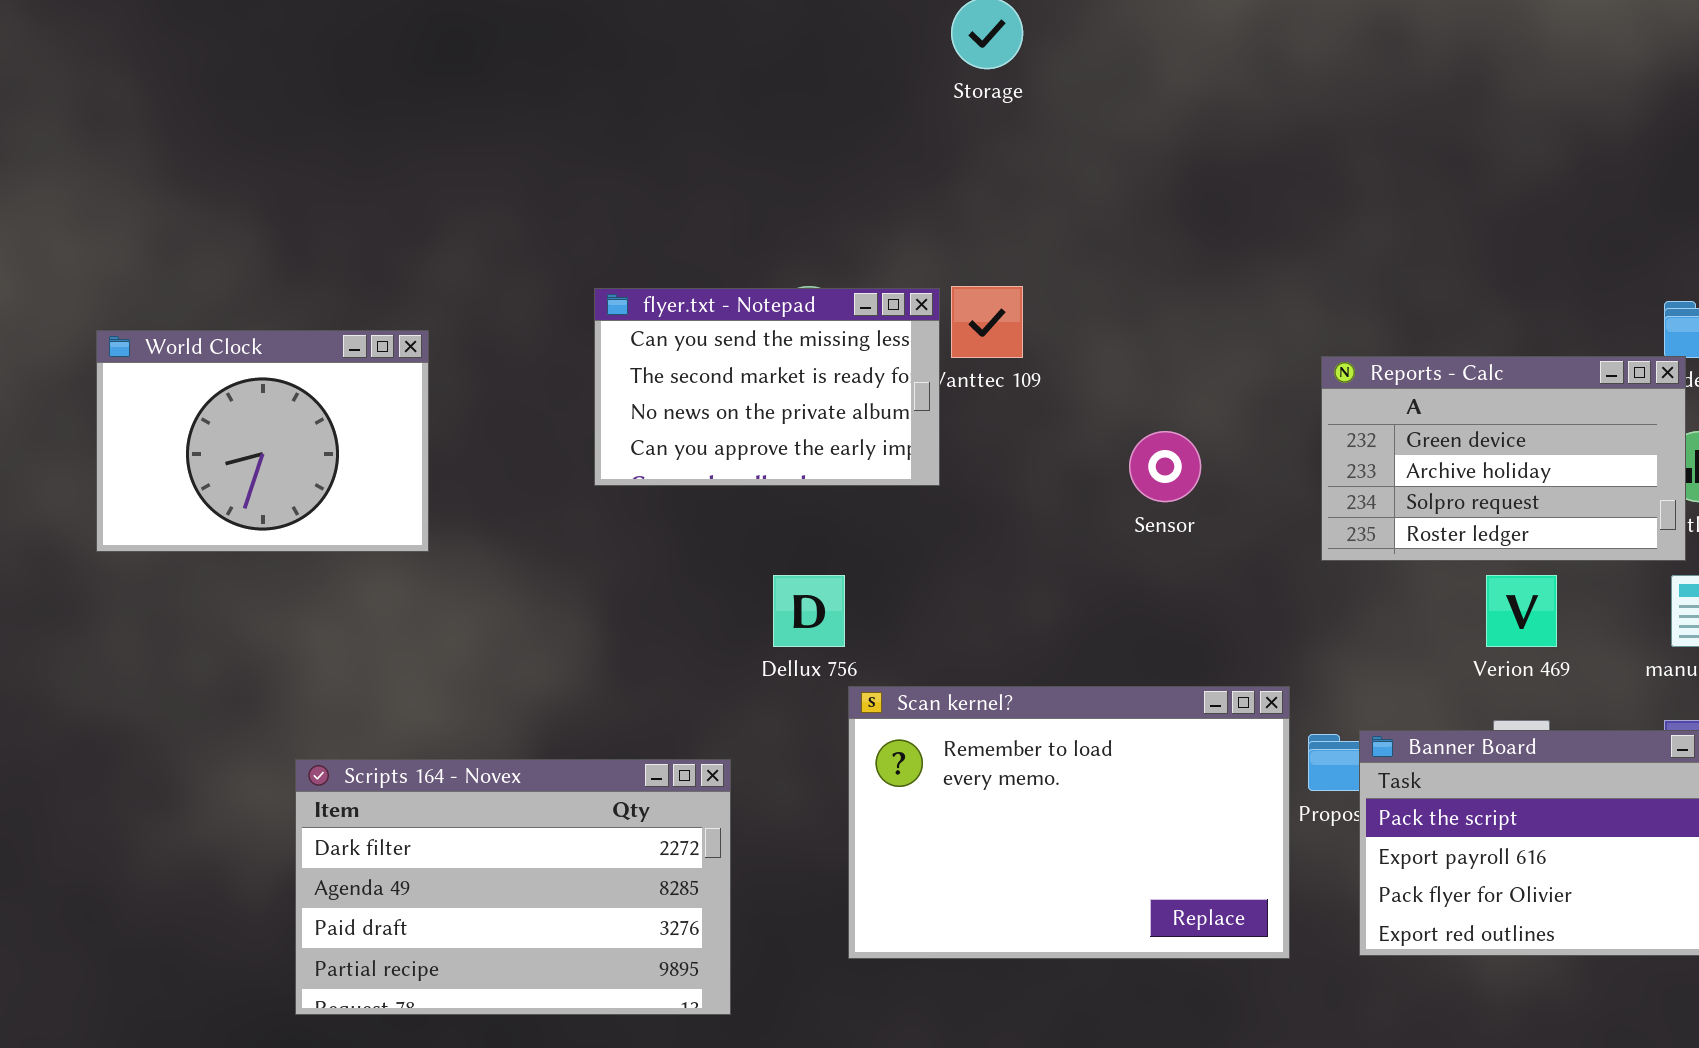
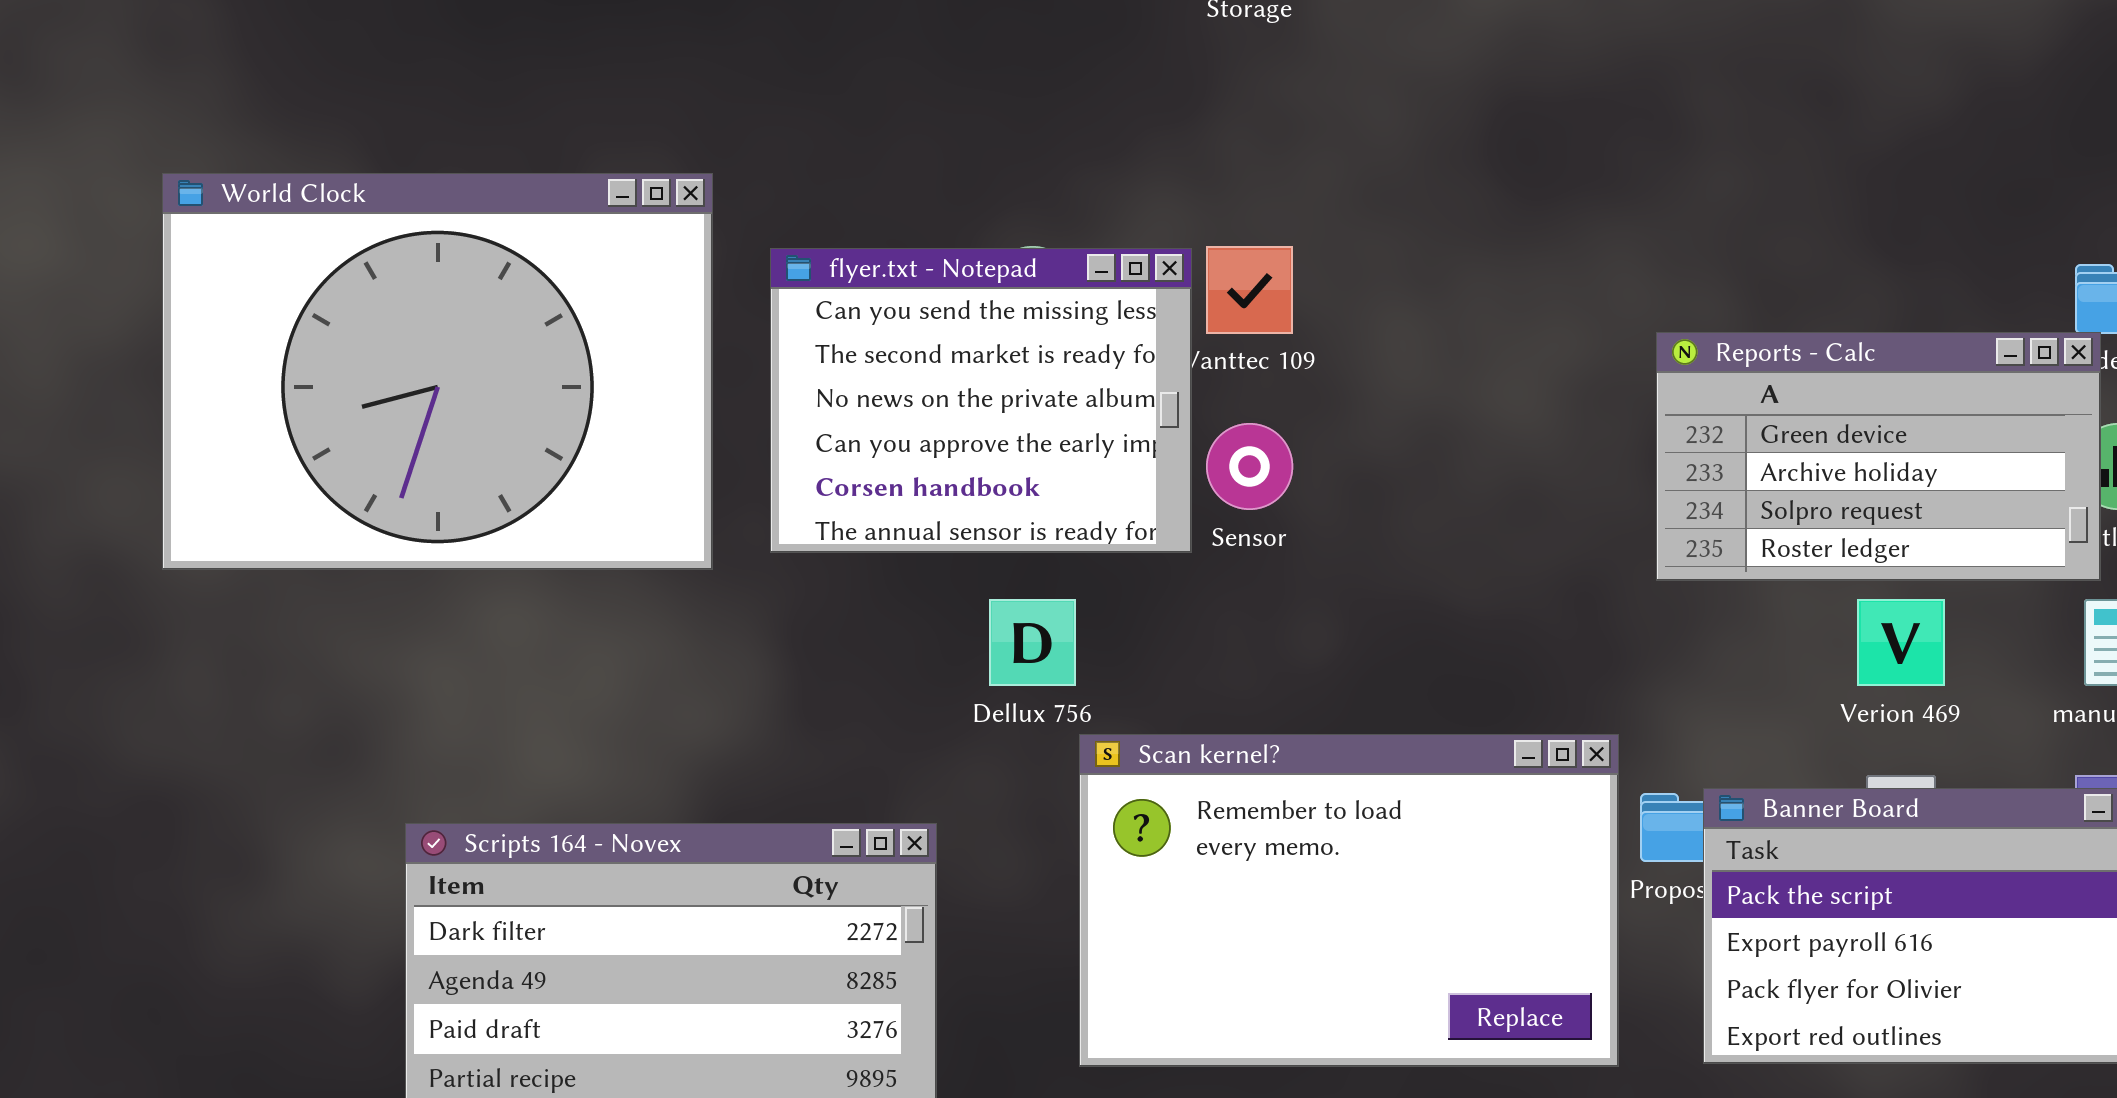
flyer.txt - Notepad: [594,288,940,486] -> [770,248,1192,553], resized
World Clock: [96,330,429,552] -> [162,173,713,570], resized
Sensor: [1129,431,1201,502] -> [1206,423,1293,510], moved

